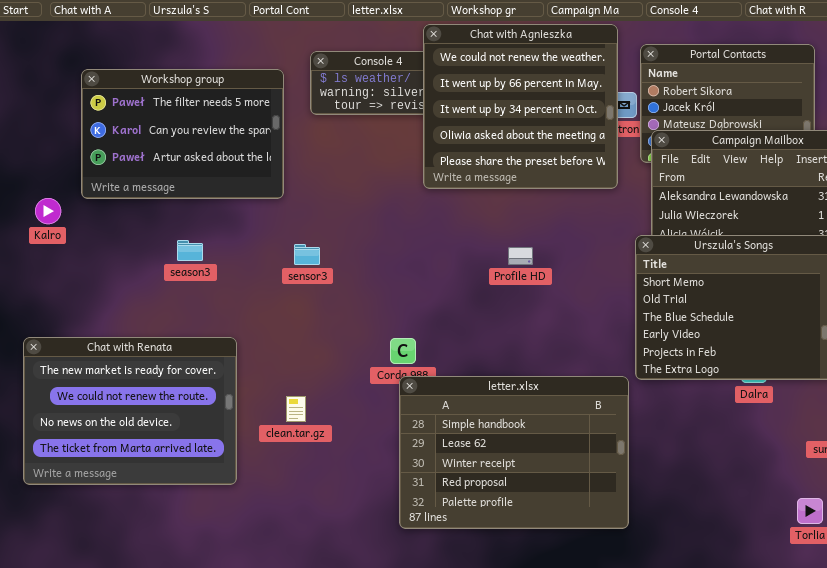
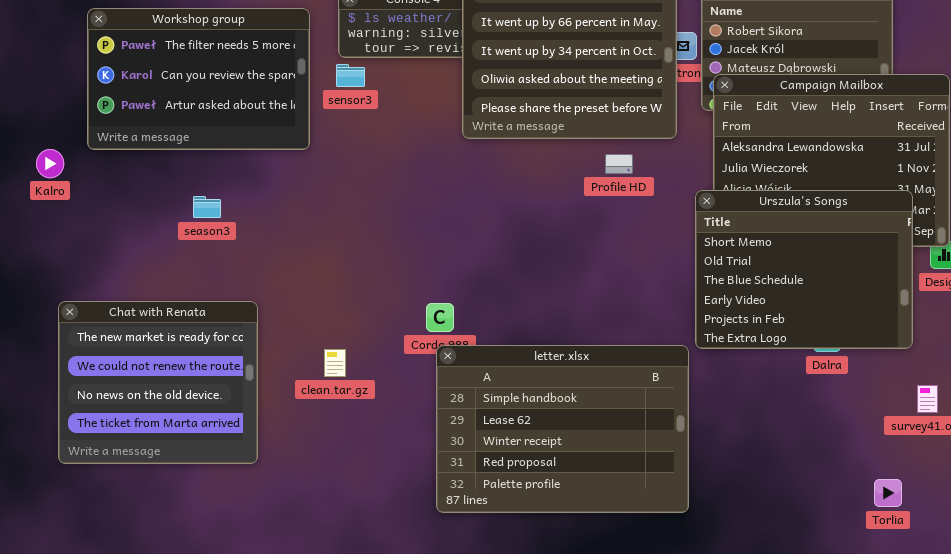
sensor3: [294,244,320,265] -> [336,64,365,87], moved
Profile HD: [508,247,533,265] -> [605,154,633,174], moved
Chat with Renata: [23,337,237,485] -> [58,301,258,464], resized
clean.tar.gz: [286,396,306,422] -> [324,349,346,377], moved

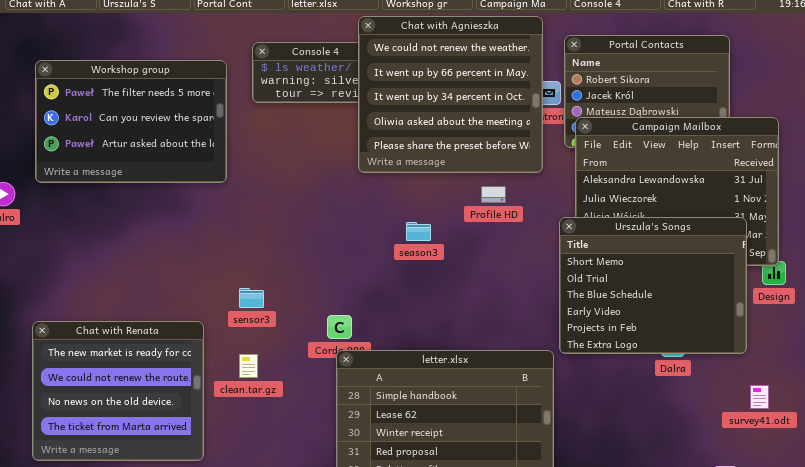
sensor3: [336,64,365,87] -> [239,288,264,308], moved
season3: [193,196,221,218] -> [406,222,431,241], moved
Chat with Renata: [58,301,258,464] -> [32,321,204,461], moved

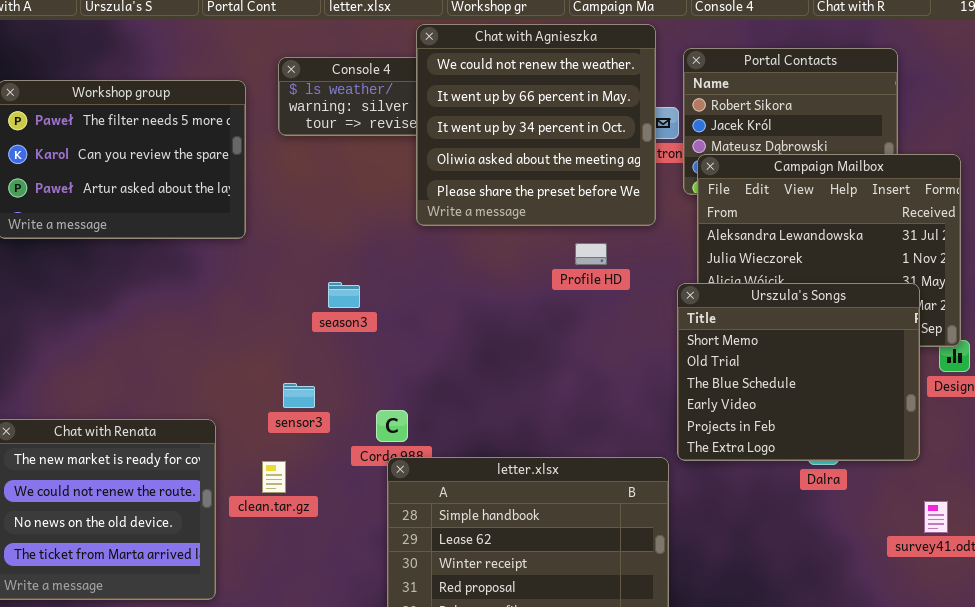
season3: [406,222,431,241] -> [328,282,360,308], moved
sensor3: [239,288,264,308] -> [283,383,315,408], moved

